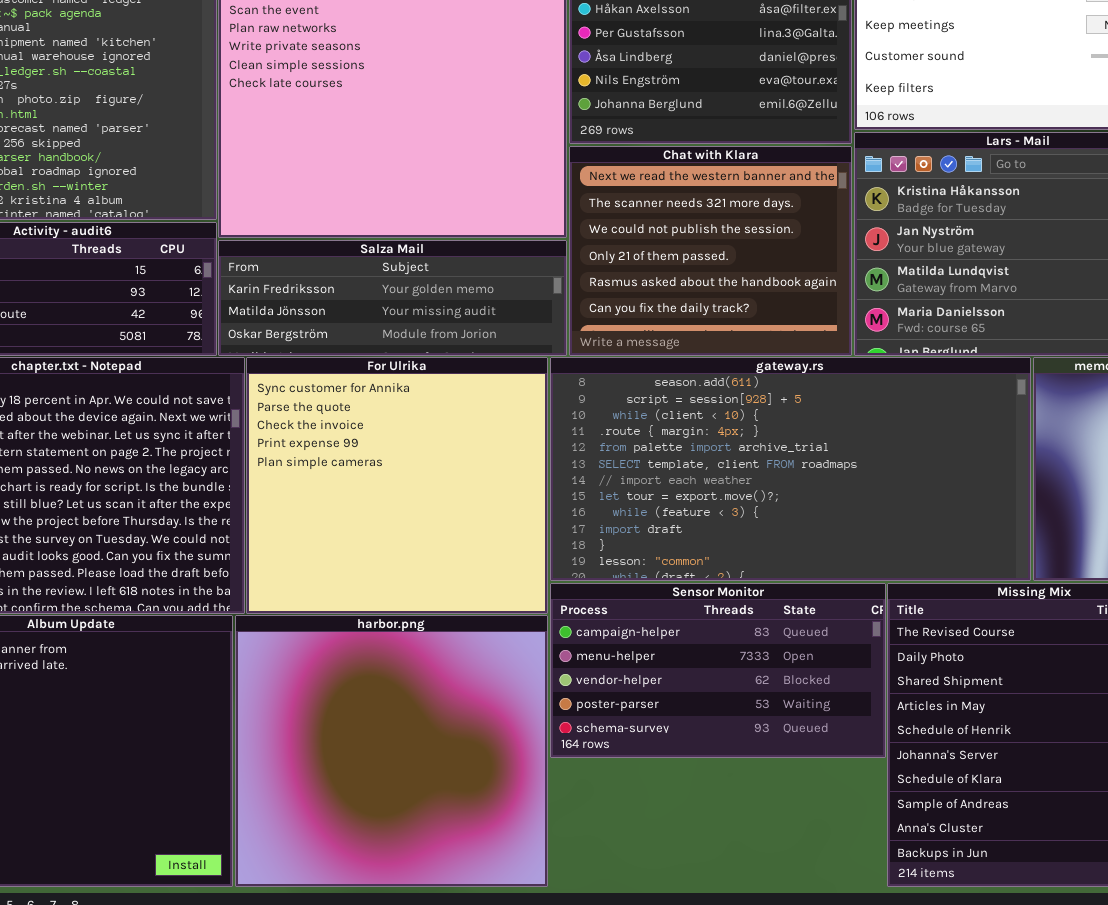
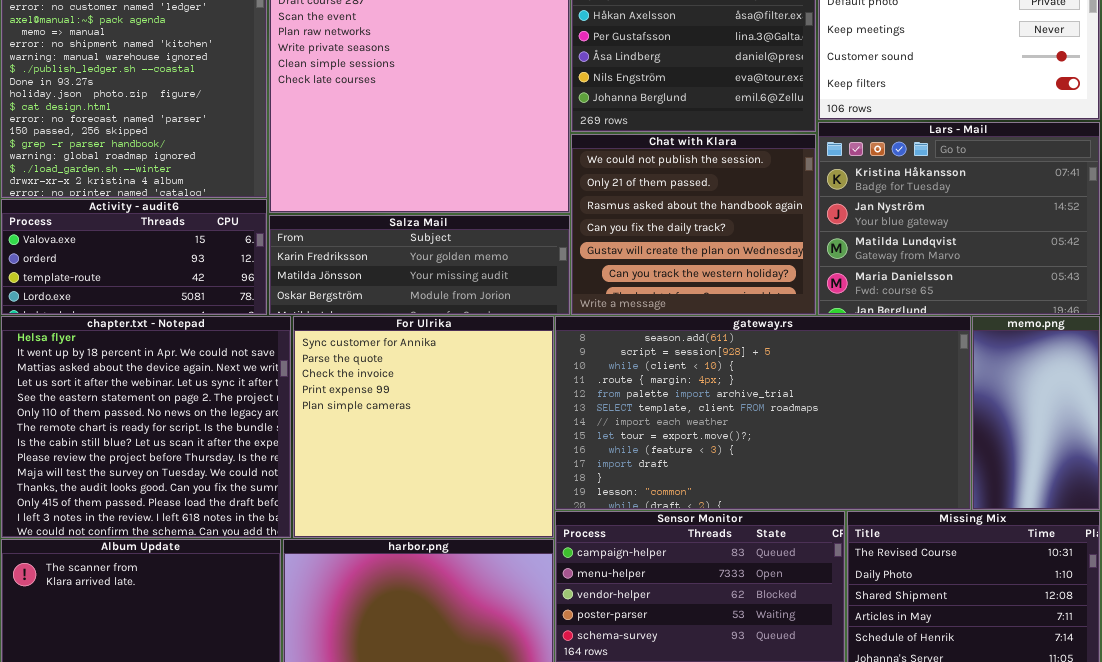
Chat with Klara: [569,146,852,356] -> [571,134,816,315], scrolled down 2 rows

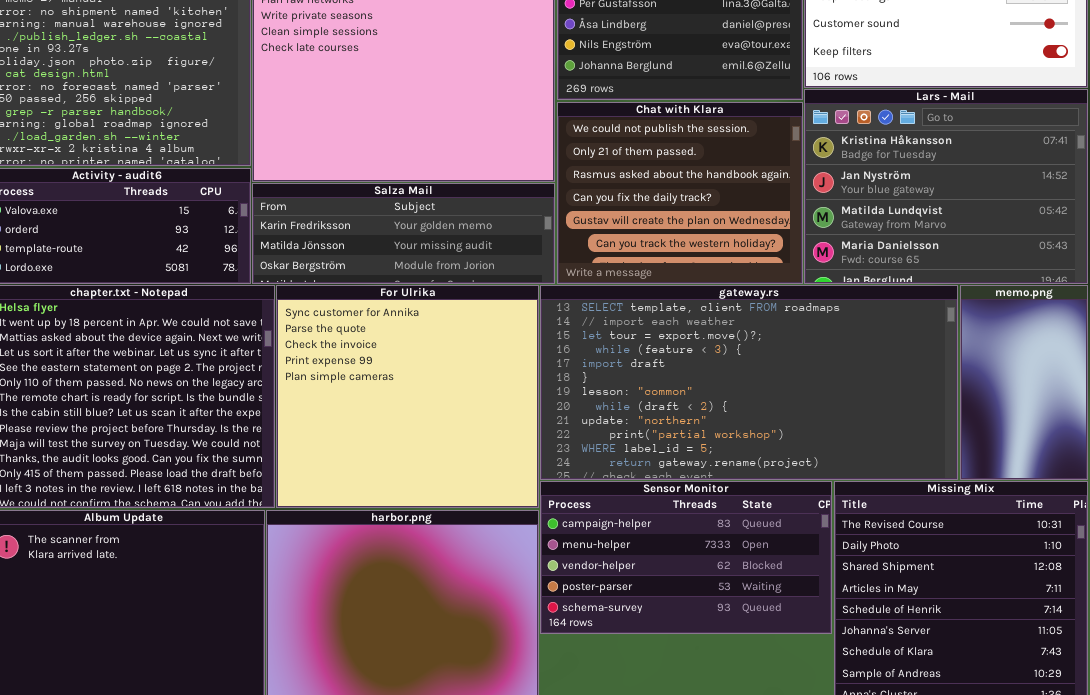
gateway.rs: [555,316,971,510] -> [540,285,958,480], scrolled down 5 rows

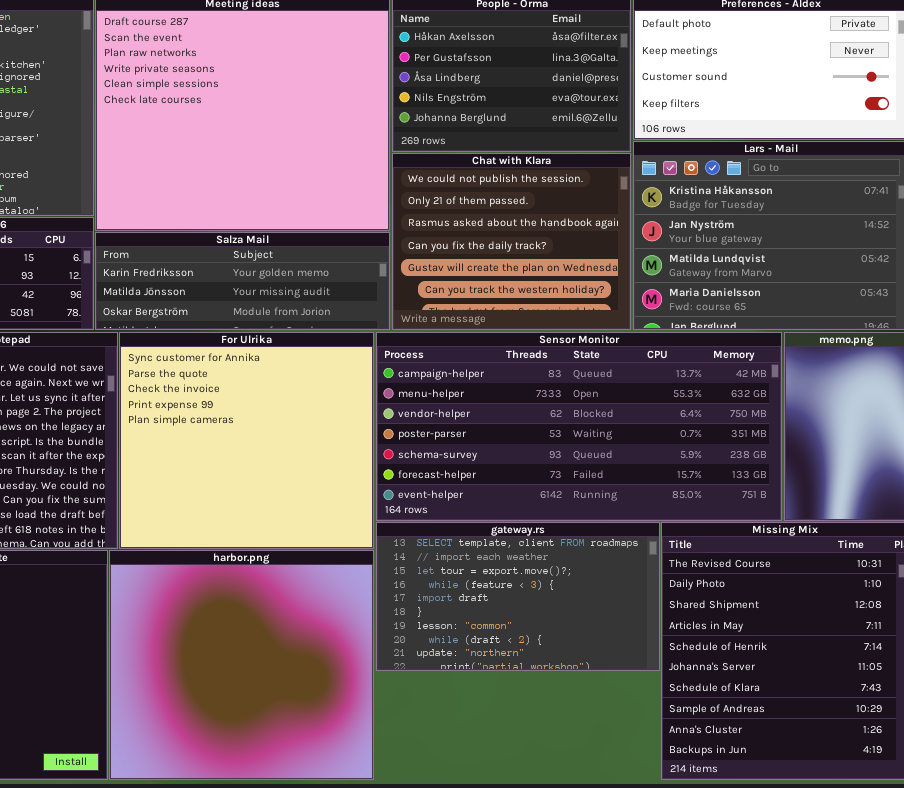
gateway.rs: [540,285,958,480] -> [376,522,660,671], moved, resized
Sensor Monitor: [540,481,832,634] -> [376,332,782,521], moved, resized

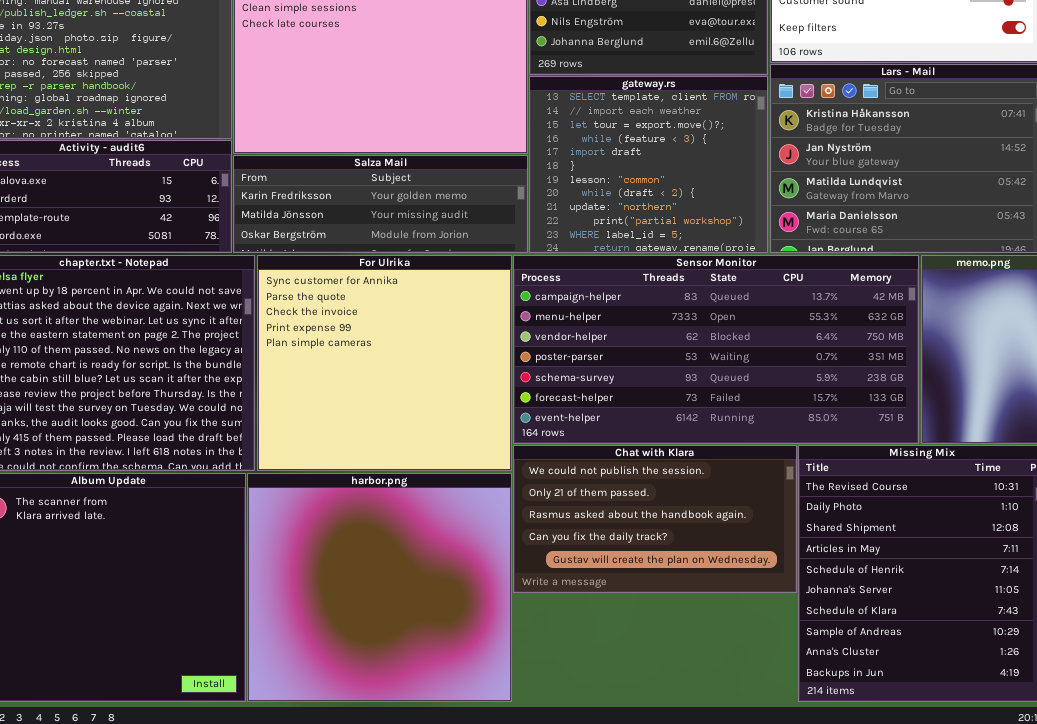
Chat with Klara: [392,153,631,330] -> [513,445,797,593], moved, resized
gateway.rs: [376,522,660,671] -> [529,76,768,253], moved, resized

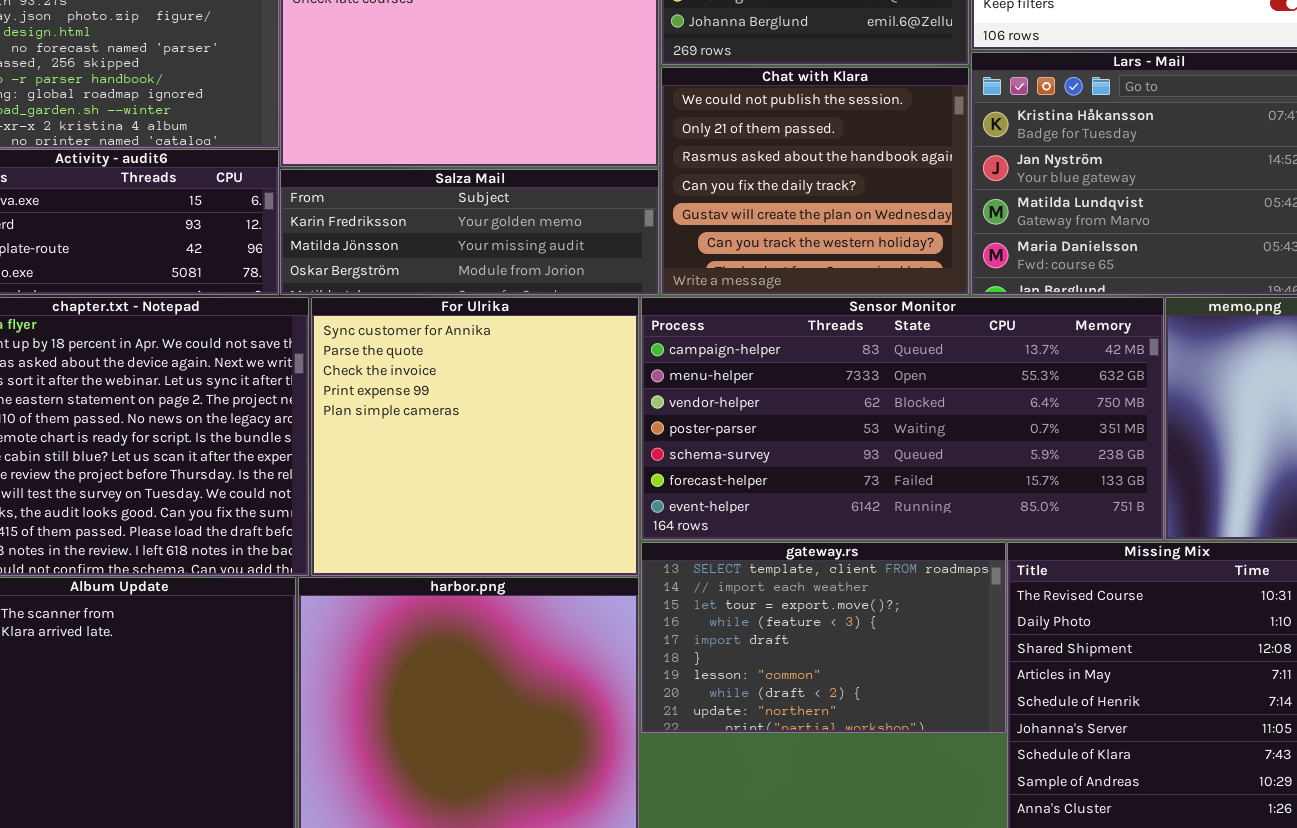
gateway.rs: [529,76,768,253] -> [641,542,1006,733], moved, resized
Chat with Klara: [513,445,797,593] -> [661,67,969,295], moved, resized

